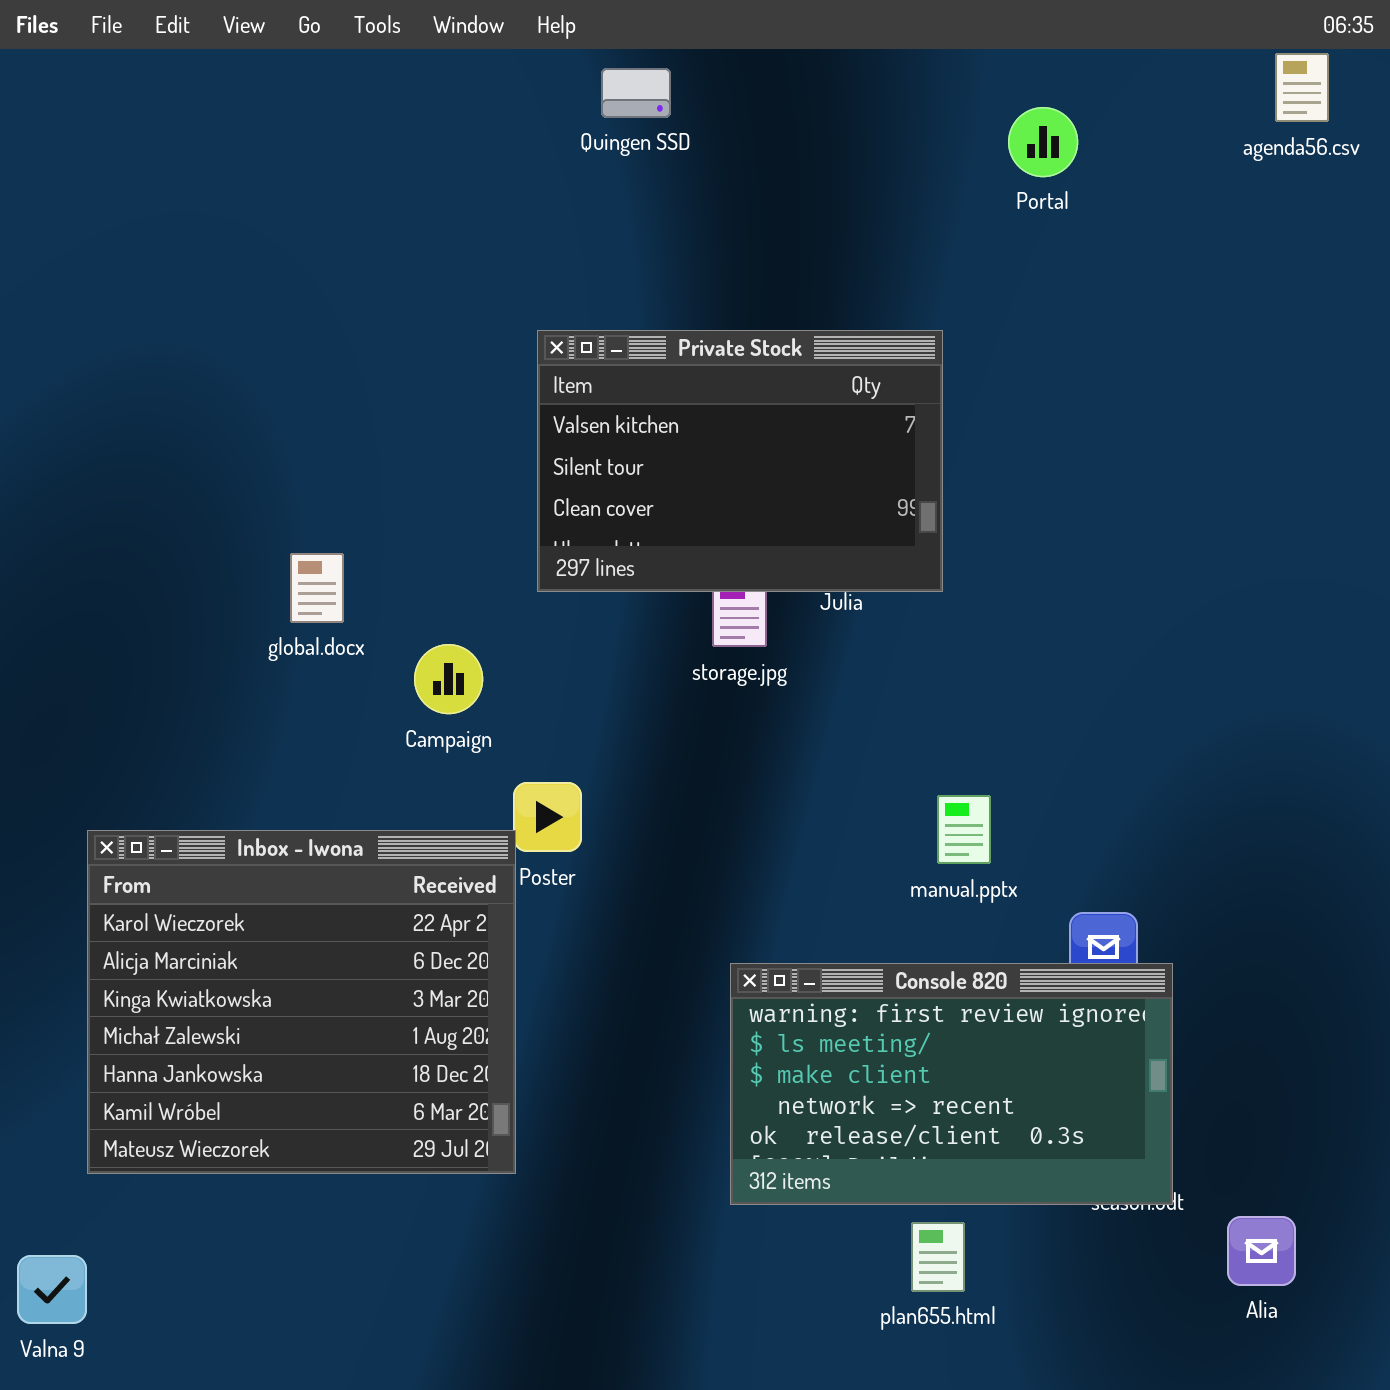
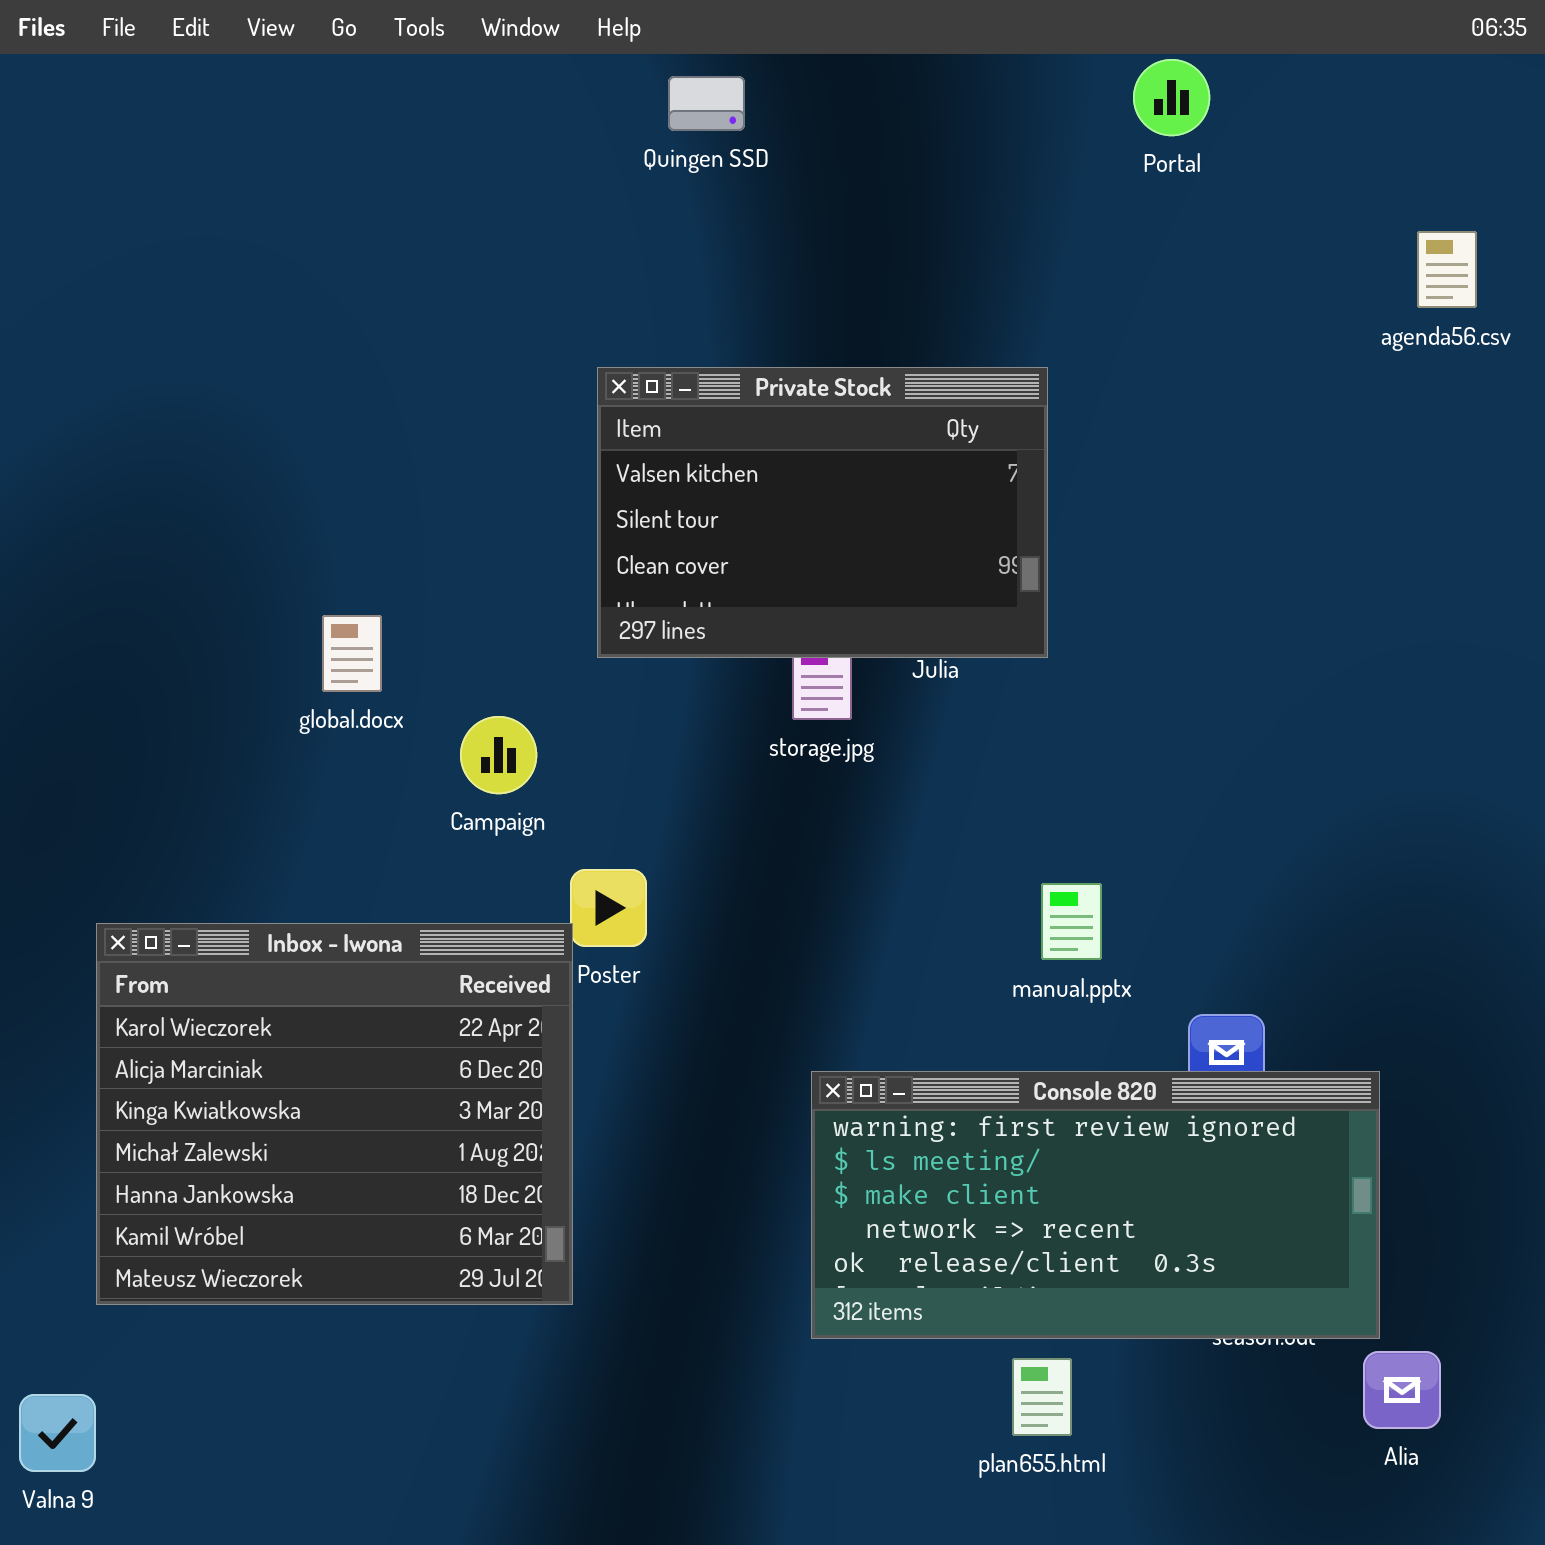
agenda56.csv: [1275,53,1329,122] -> [1417,231,1477,308], moved
Portal: [1008,107,1078,177] -> [1133,59,1210,136], moved
Console 820: [730,963,1173,1205] -> [811,1071,1380,1339], resized

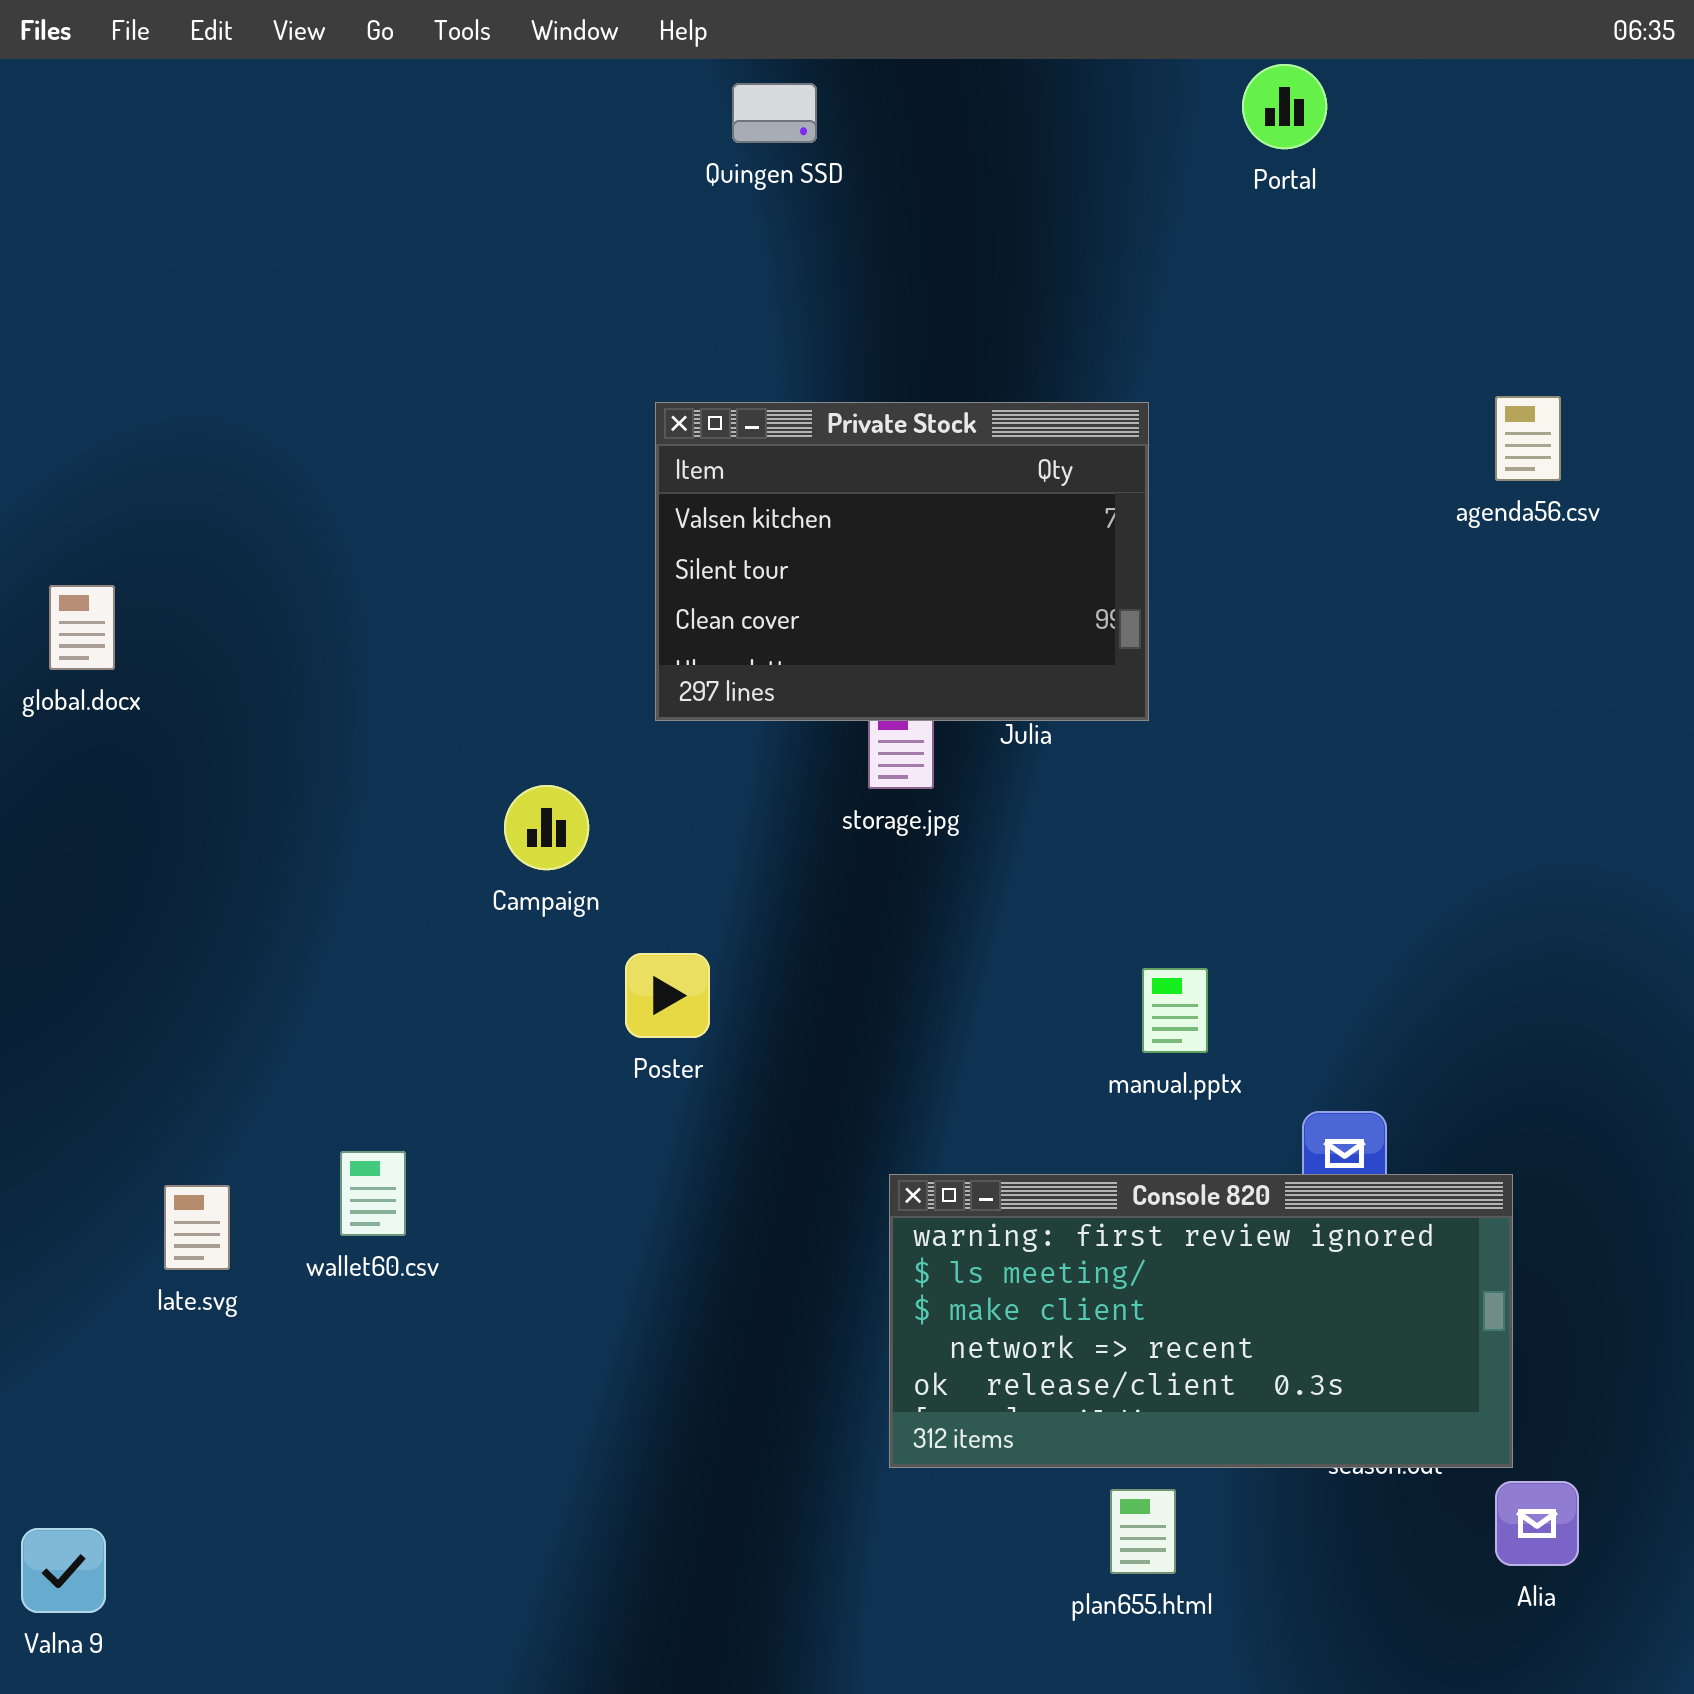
agenda56.csv: [1417,231,1477,308] -> [1495,396,1561,481], moved
global.docx: [322,615,382,692] -> [49,585,115,670], moved
Inbox - Iwona: [96,923,573,1305] -> none, closed

